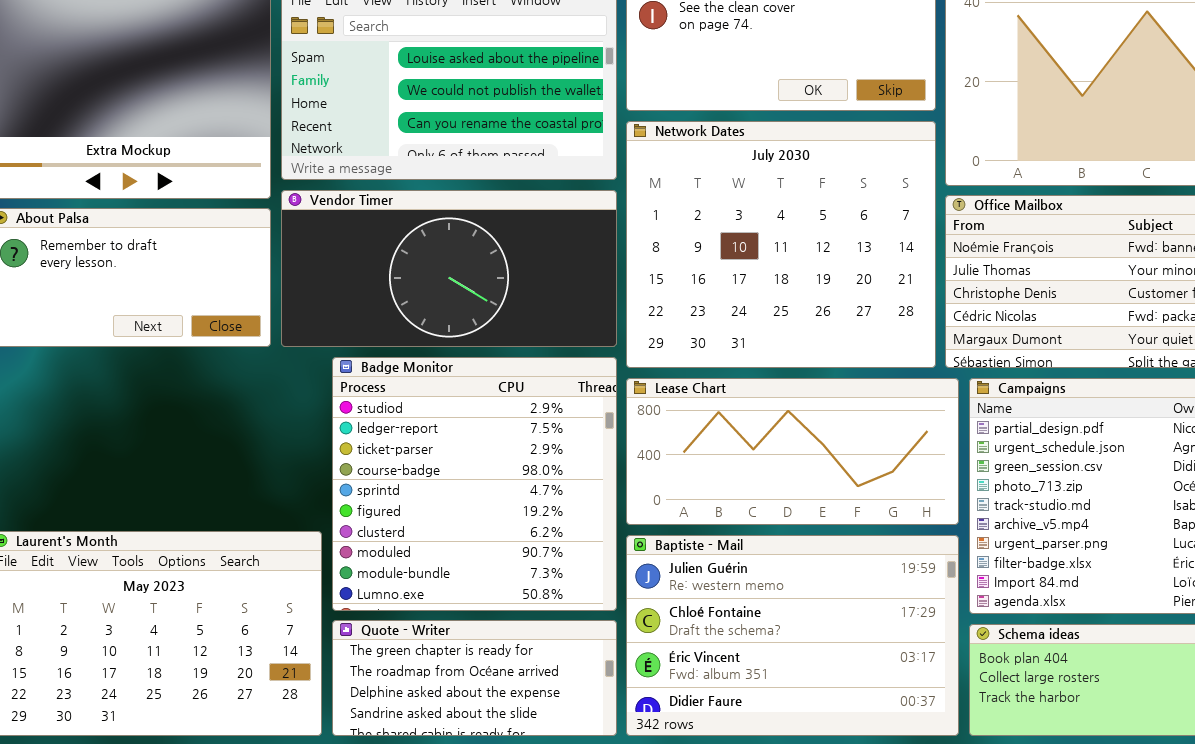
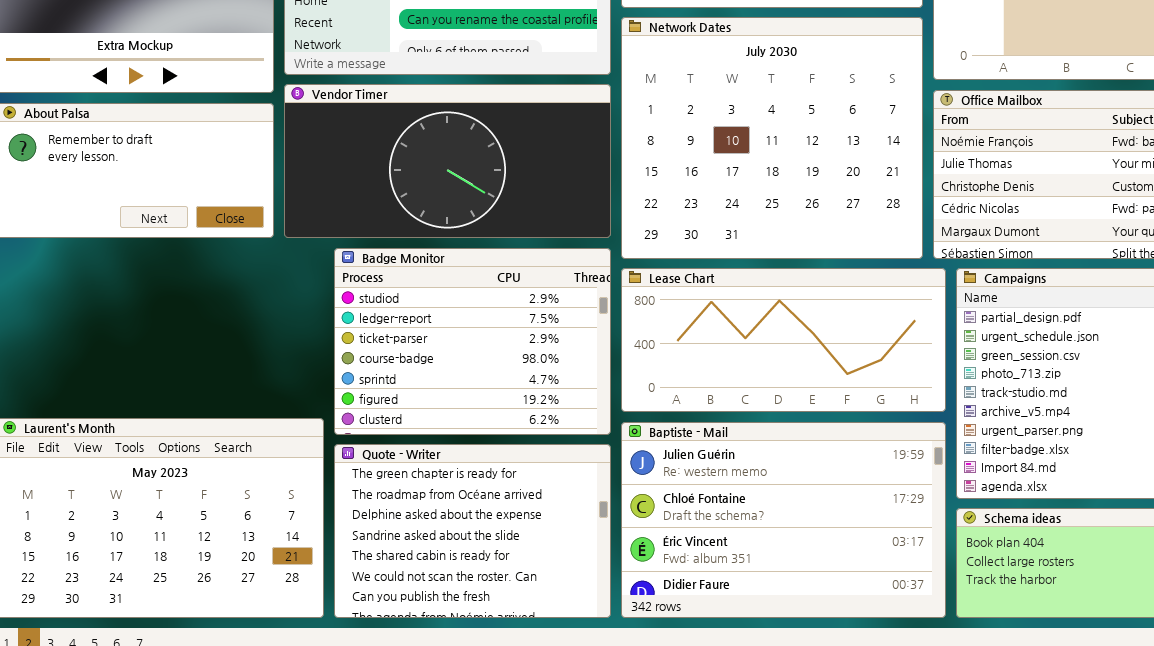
Badge Monitor: [332,357,617,611] -> [334,248,611,435], resized
Quote - Writer: [332,620,617,736] -> [334,444,611,618], resized

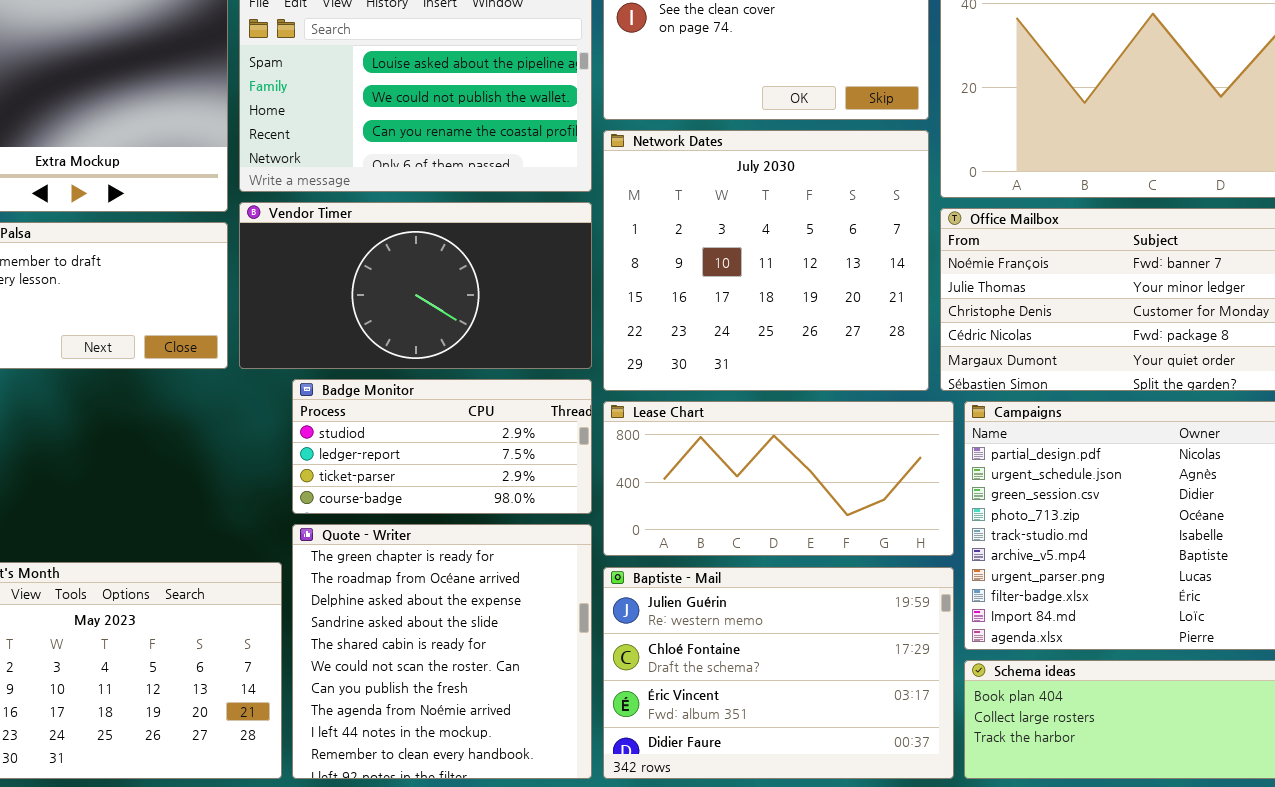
Badge Monitor: [334,248,611,435] -> [292,379,592,514], resized
Quote - Writer: [334,444,611,618] -> [292,524,592,779], resized

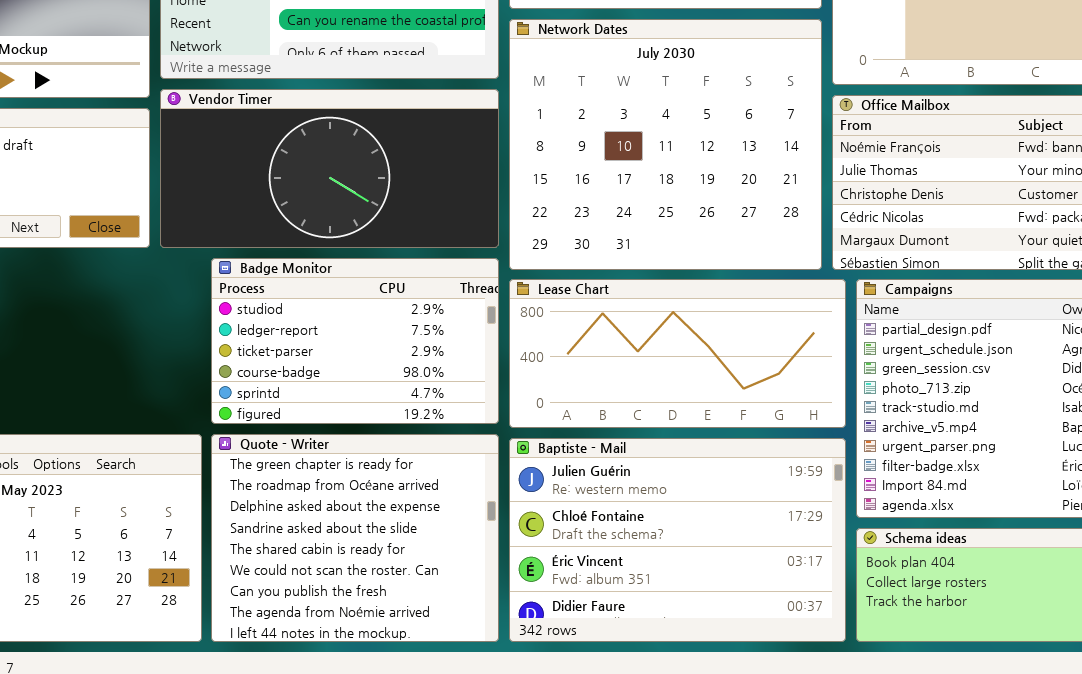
Badge Monitor: [292,379,592,514] -> [211,258,499,424], resized
Quote - Writer: [292,524,592,779] -> [211,434,499,642], resized

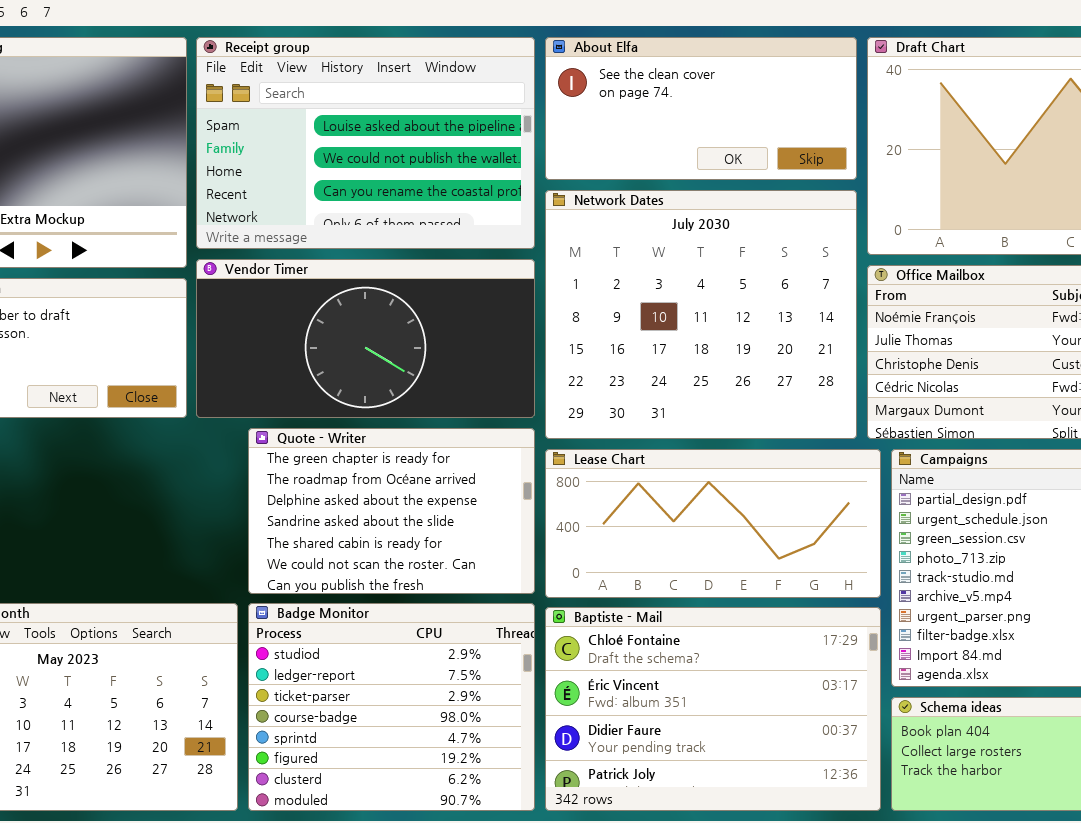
Badge Monitor: [211,258,499,424] -> [248,603,535,811], moved, resized
Quote - Writer: [211,434,499,642] -> [248,428,535,594], moved, resized
Baptiste - Mail: [509,438,846,642] -> [545,607,881,811], scrolled down 1 row

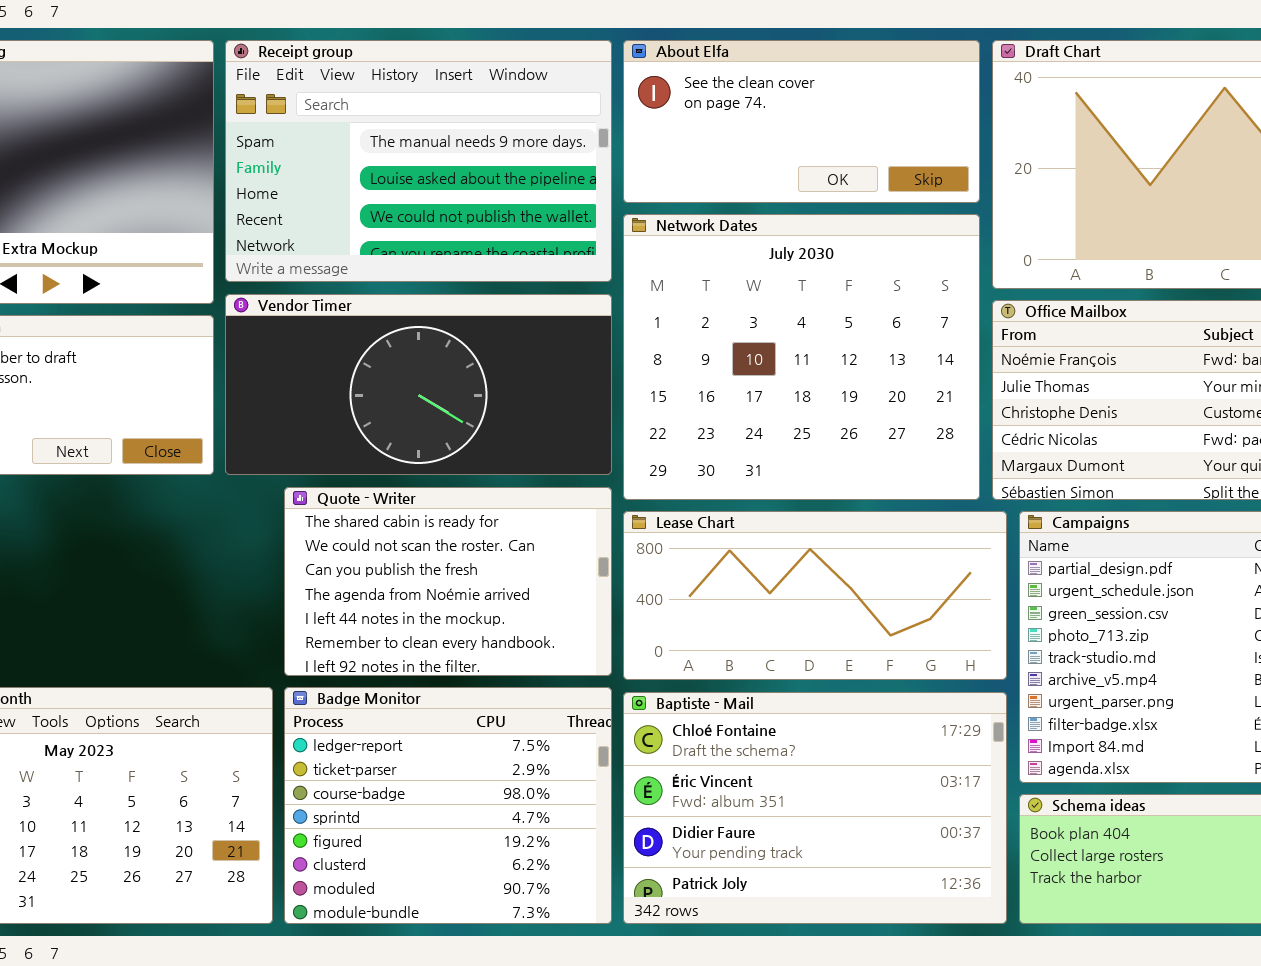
Receipt group: [196,37,535,249] -> [225,40,612,282], scrolled up 1 row
Quote - Writer: [248,428,535,594] -> [284,487,612,676], scrolled down 4 rows
Badge Monitor: [248,603,535,811] -> [284,687,612,924], scrolled down 1 row

